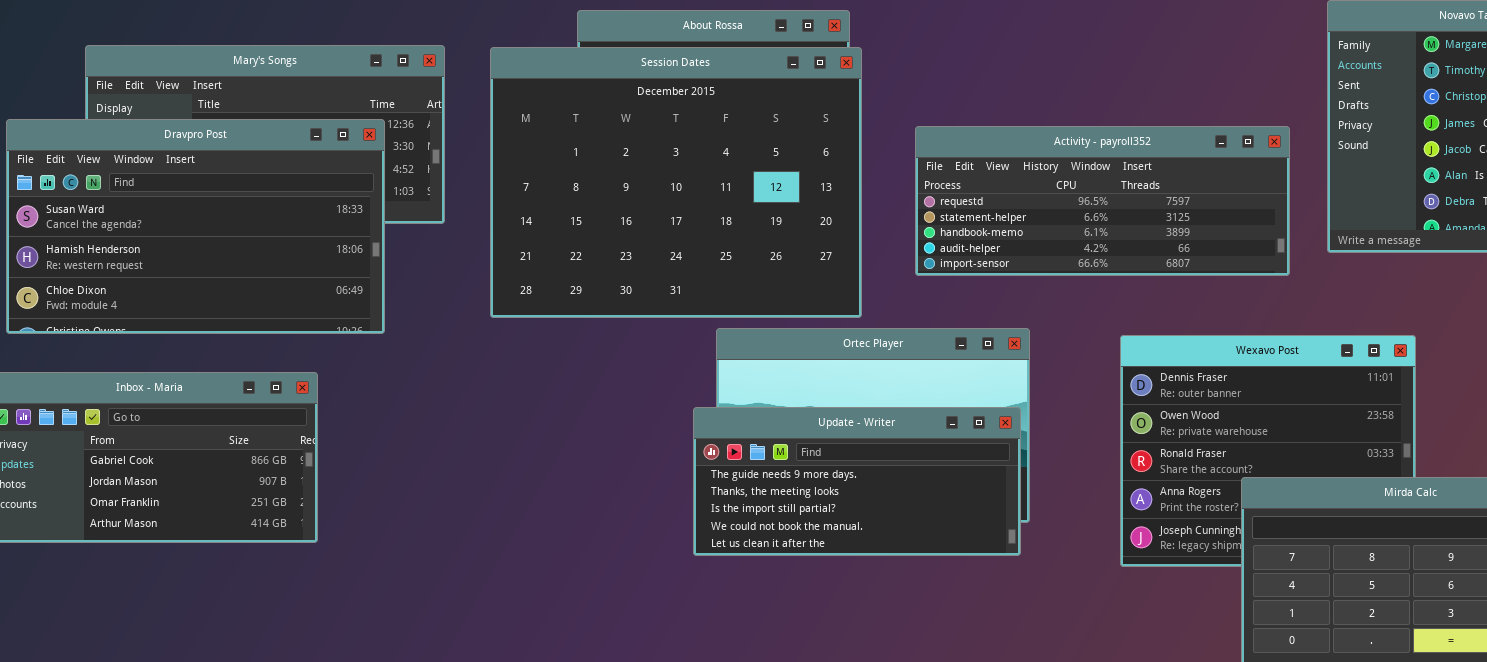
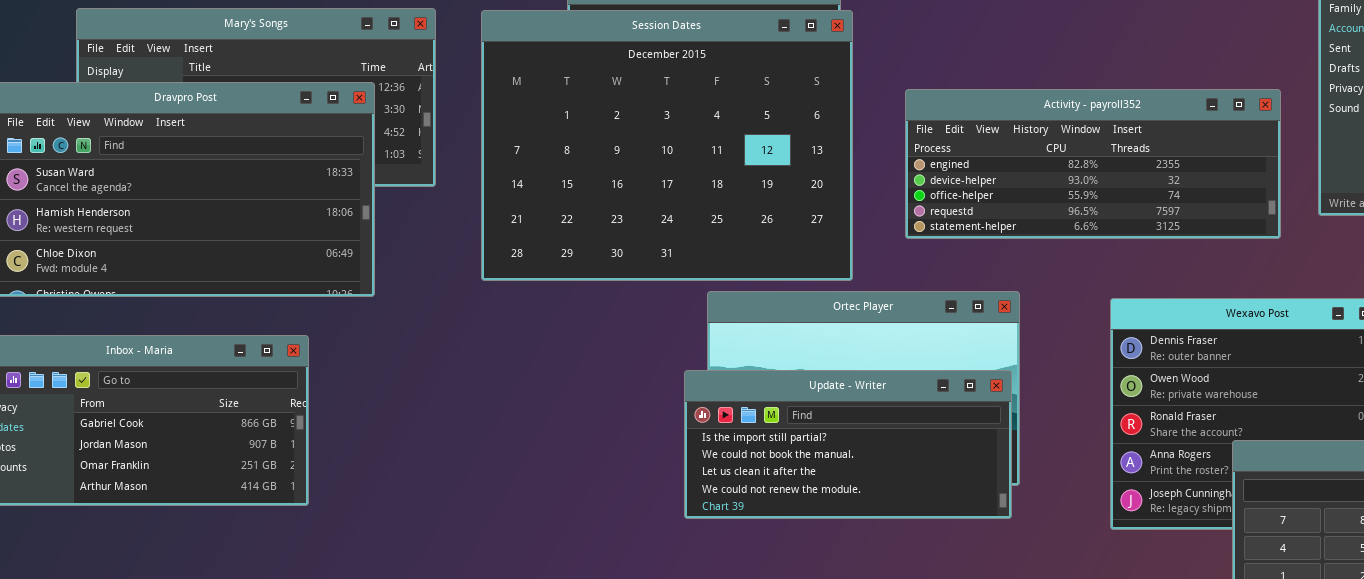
Activity - payroll352: [915,126,1290,276] -> [905,89,1281,239], scrolled up 3 rows
Update - Writer: [693,407,1021,556] -> [684,370,1012,519], scrolled down 2 rows

